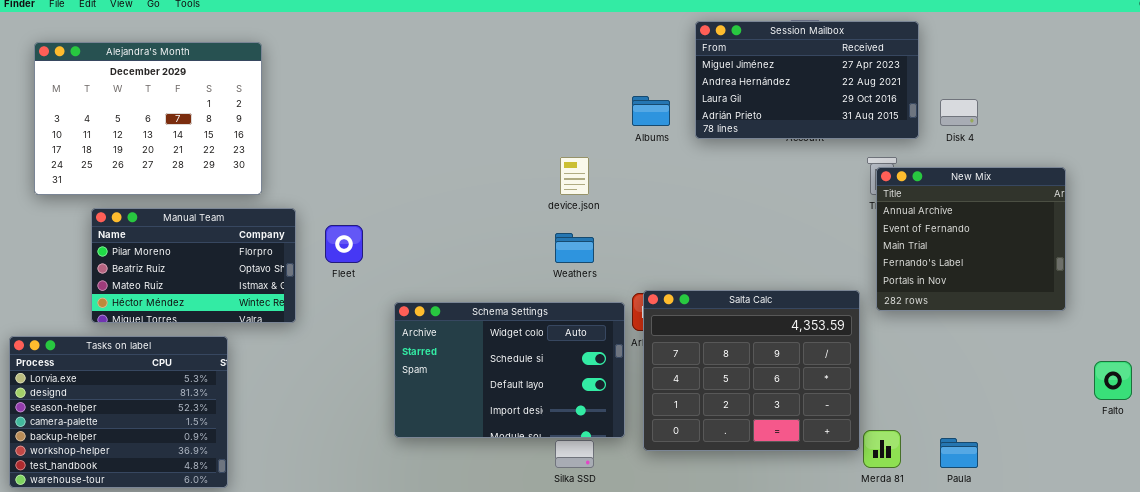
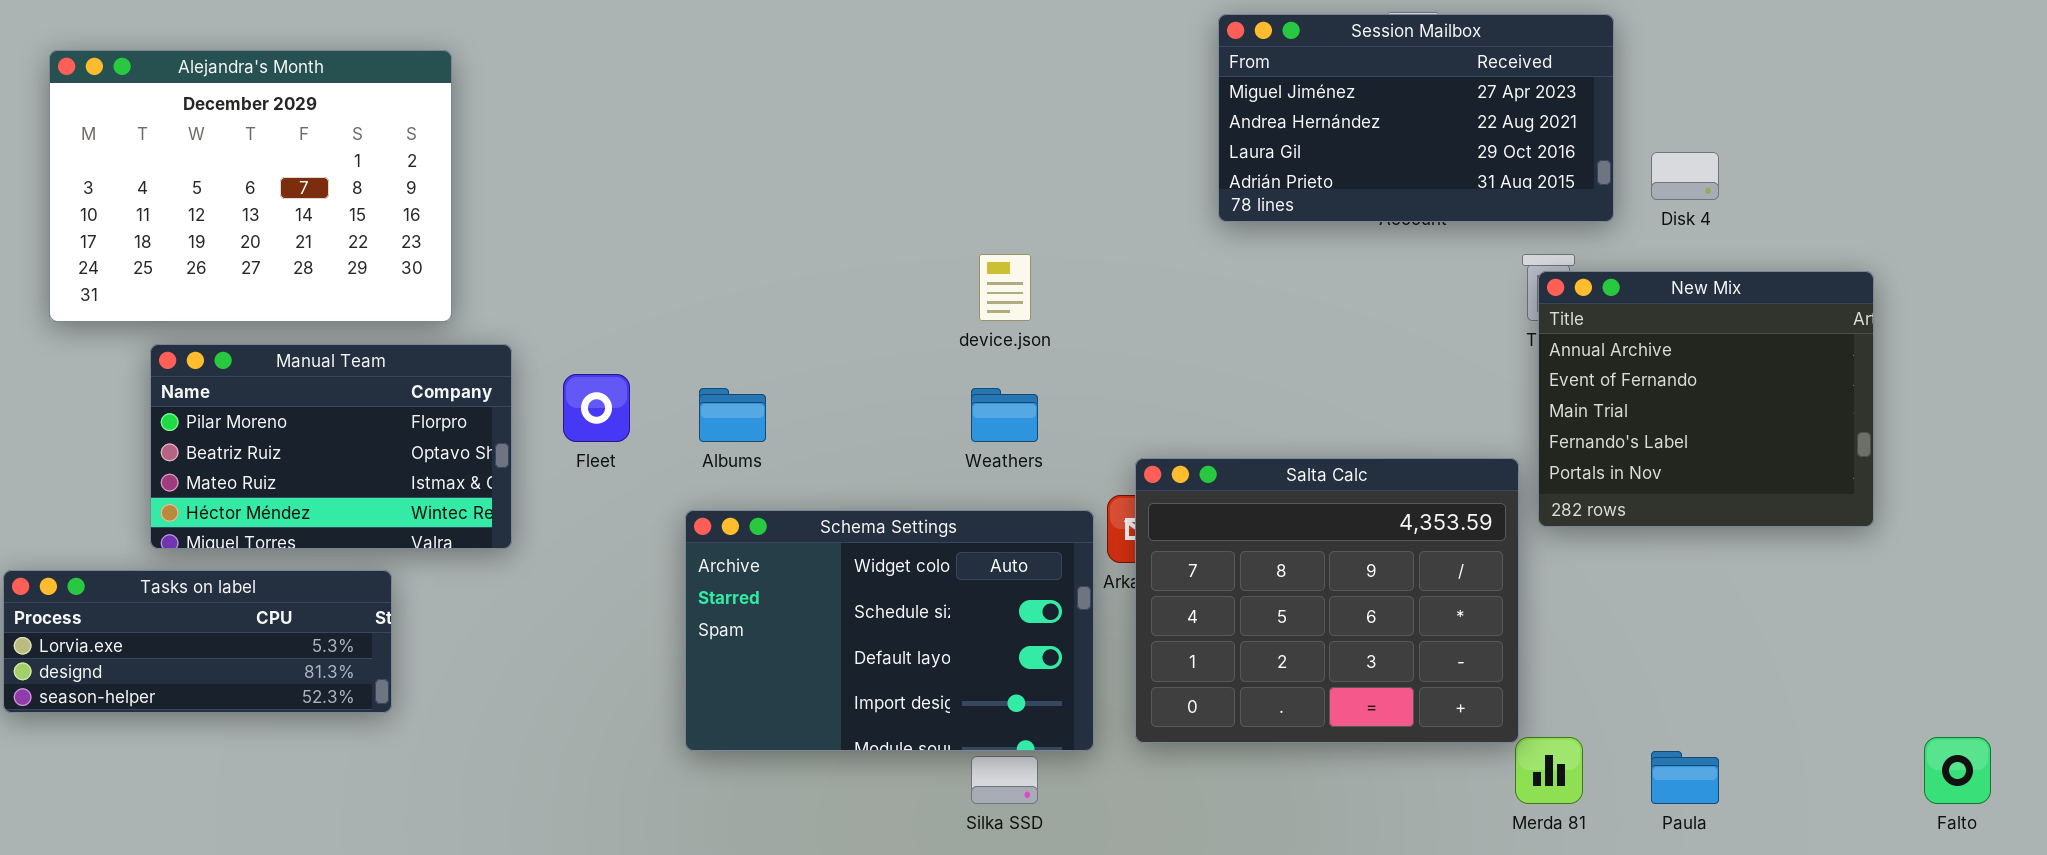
Albums: [632,96,670,126] -> [699,388,766,442], moved
Salta Calc: [643,290,860,451] -> [1135,458,1519,743], moved
Tasks on label: [9,336,228,488] -> [3,570,392,713], resized
Falto: [1094,361,1132,400] -> [1924,737,1991,804], moved

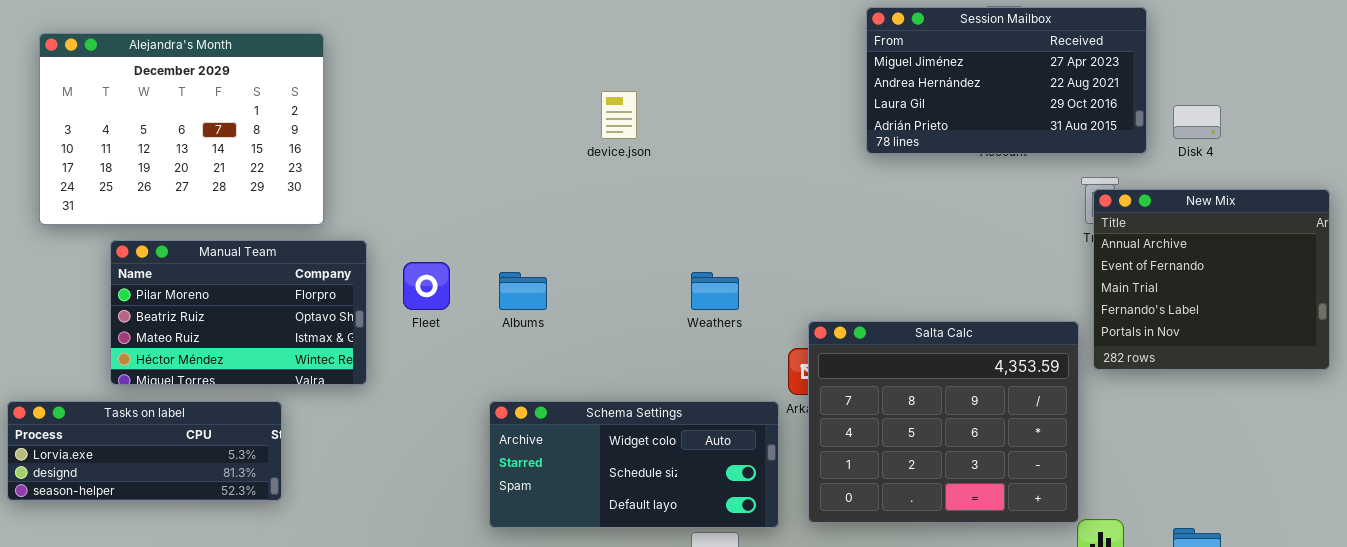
device.json: [979,254,1031,321] -> [601,91,637,139], moved
Schema Settings: [685,510,1094,751] -> [489,401,779,528], resized

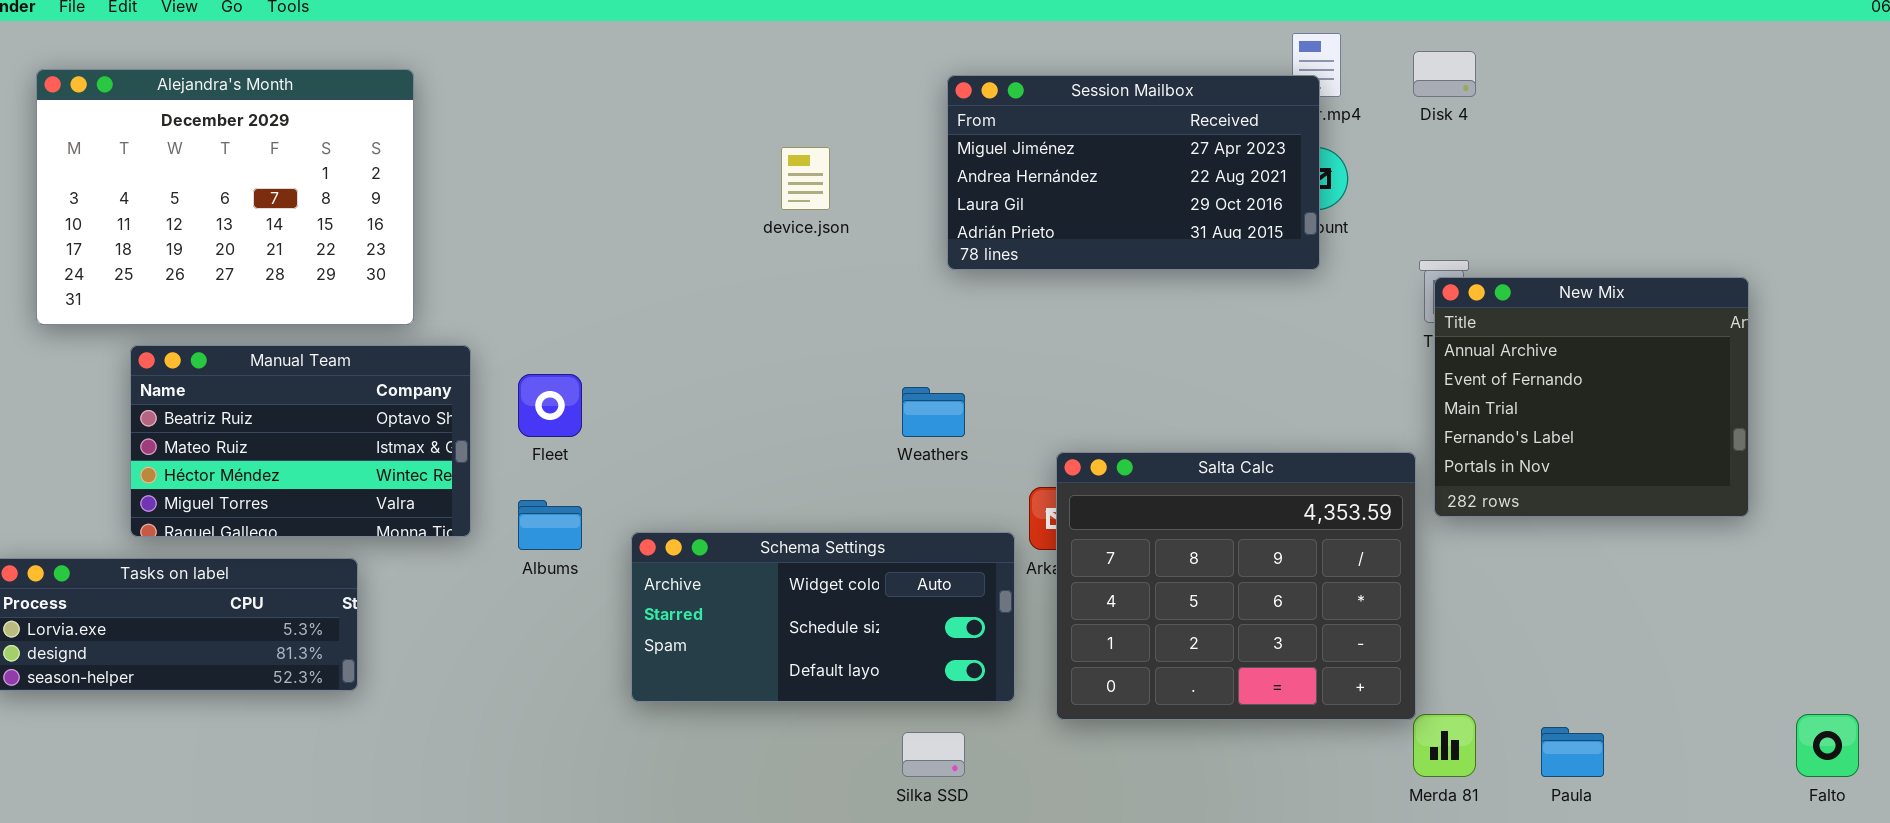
Session Mailbox: [866,7,1147,154] -> [947,75,1320,270], moved
Disk 4: [1173,105,1221,139] -> [1413,51,1476,97], moved
Manual Team: [110,240,367,385] -> [130,345,471,537], scrolled down 1 row
Albums: [499,272,547,310] -> [518,500,582,550], moved
Schema Settings: [489,401,779,528] -> [631,532,1015,702], moved

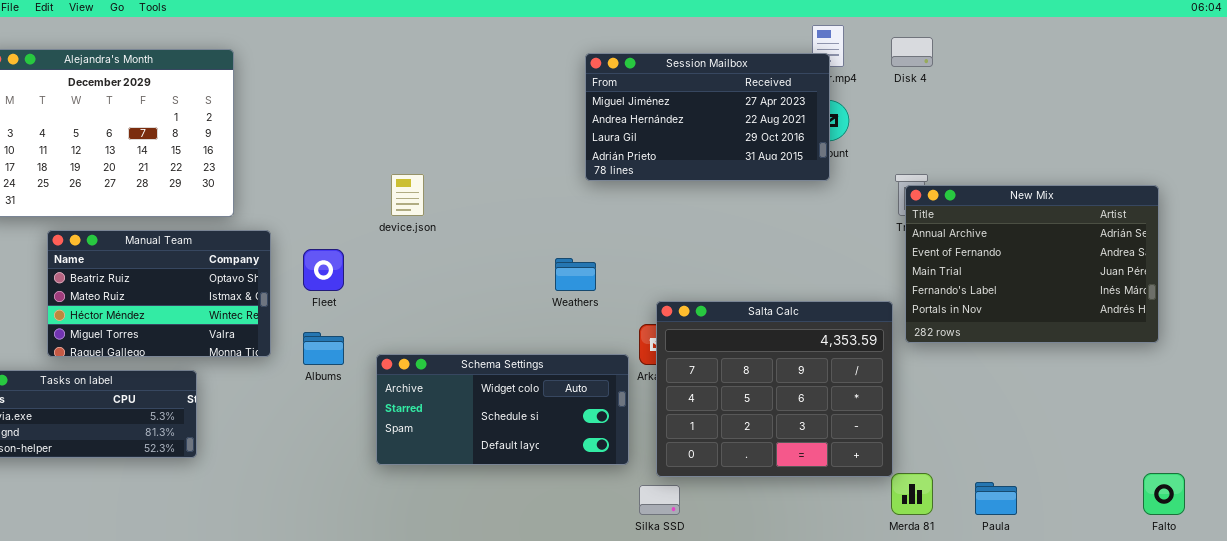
device.json: [781,147,830,210] -> [391,174,424,216], moved
New Mix: [1434,277,1749,517] -> [905,185,1159,343], resized
Silka SSD: [902,732,965,777] -> [639,485,680,515], moved

